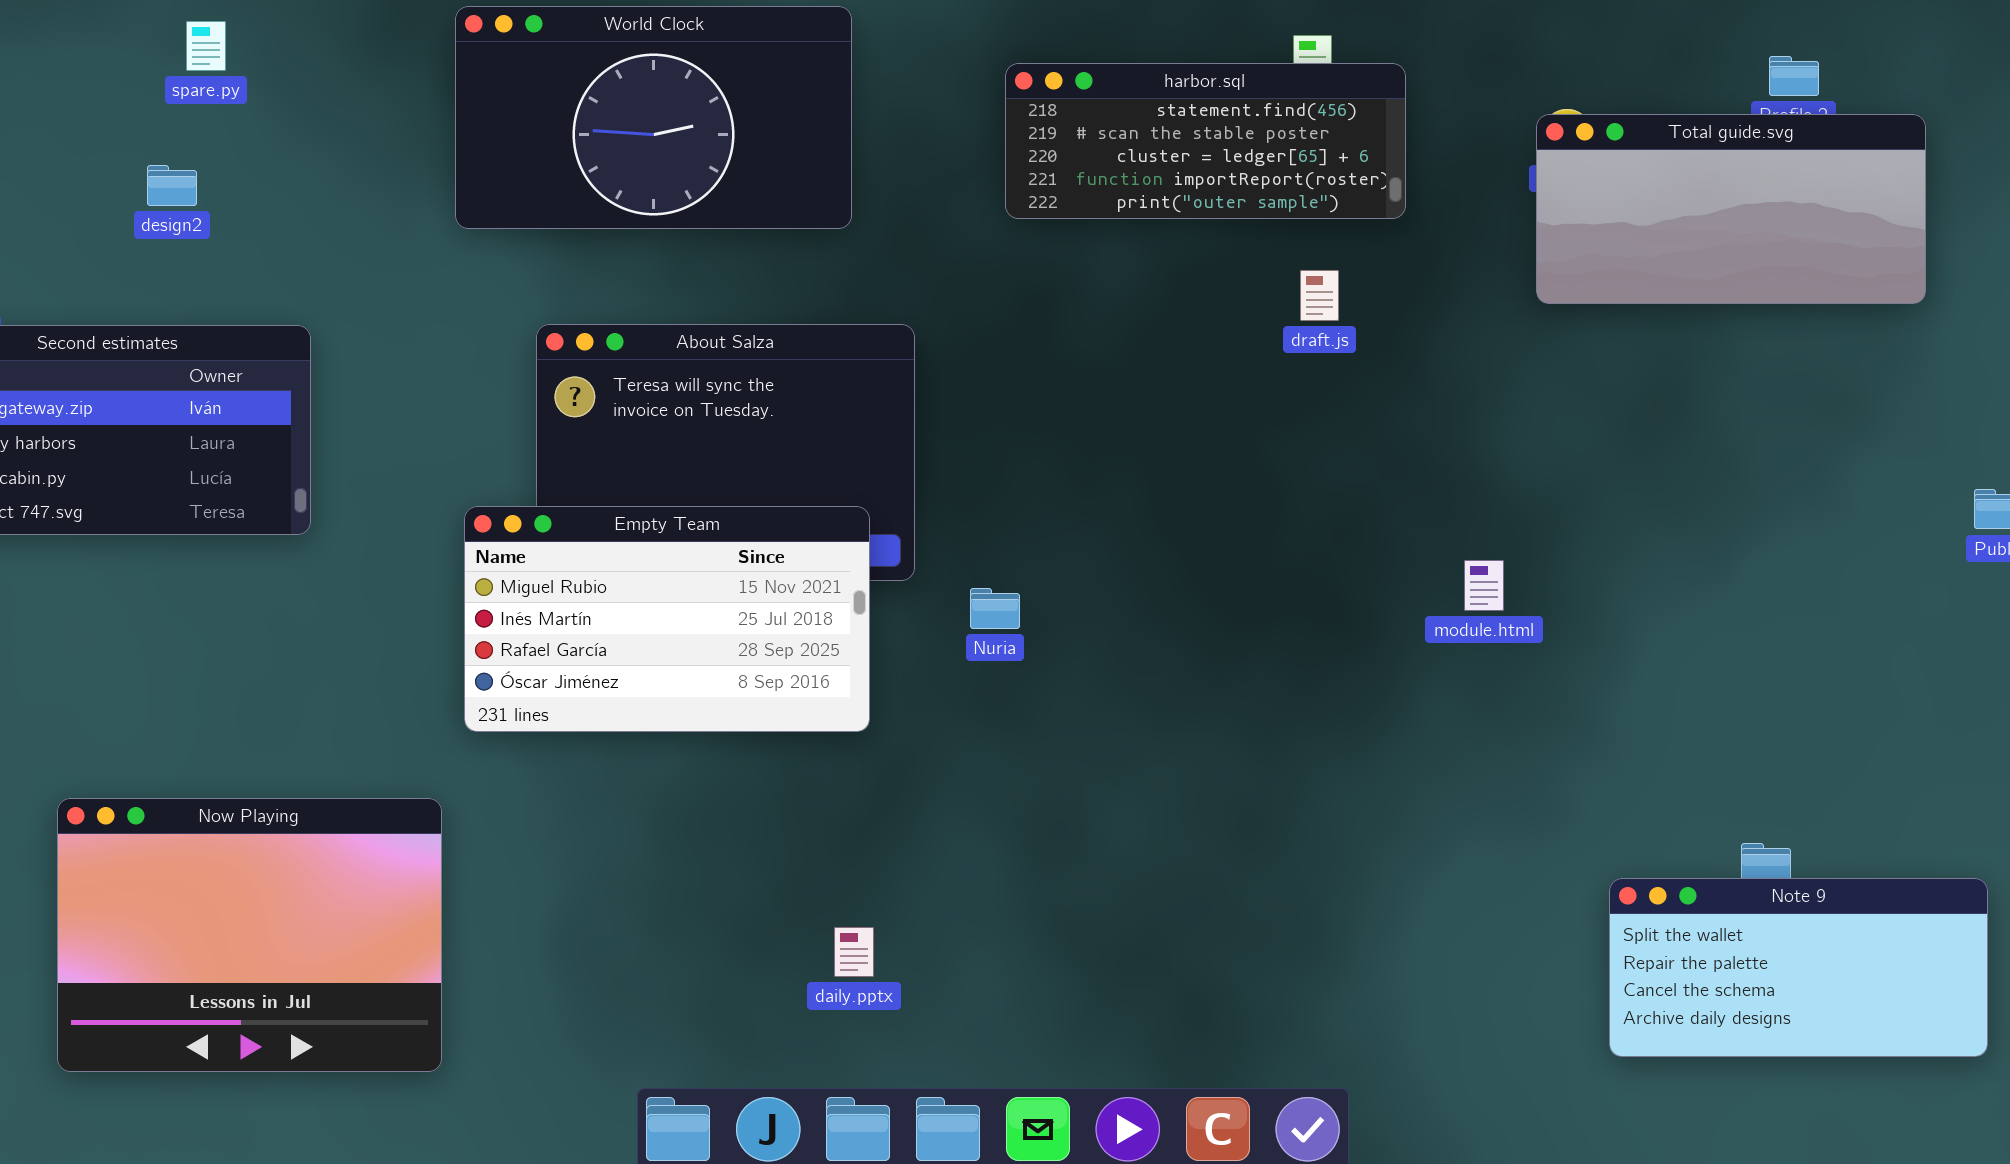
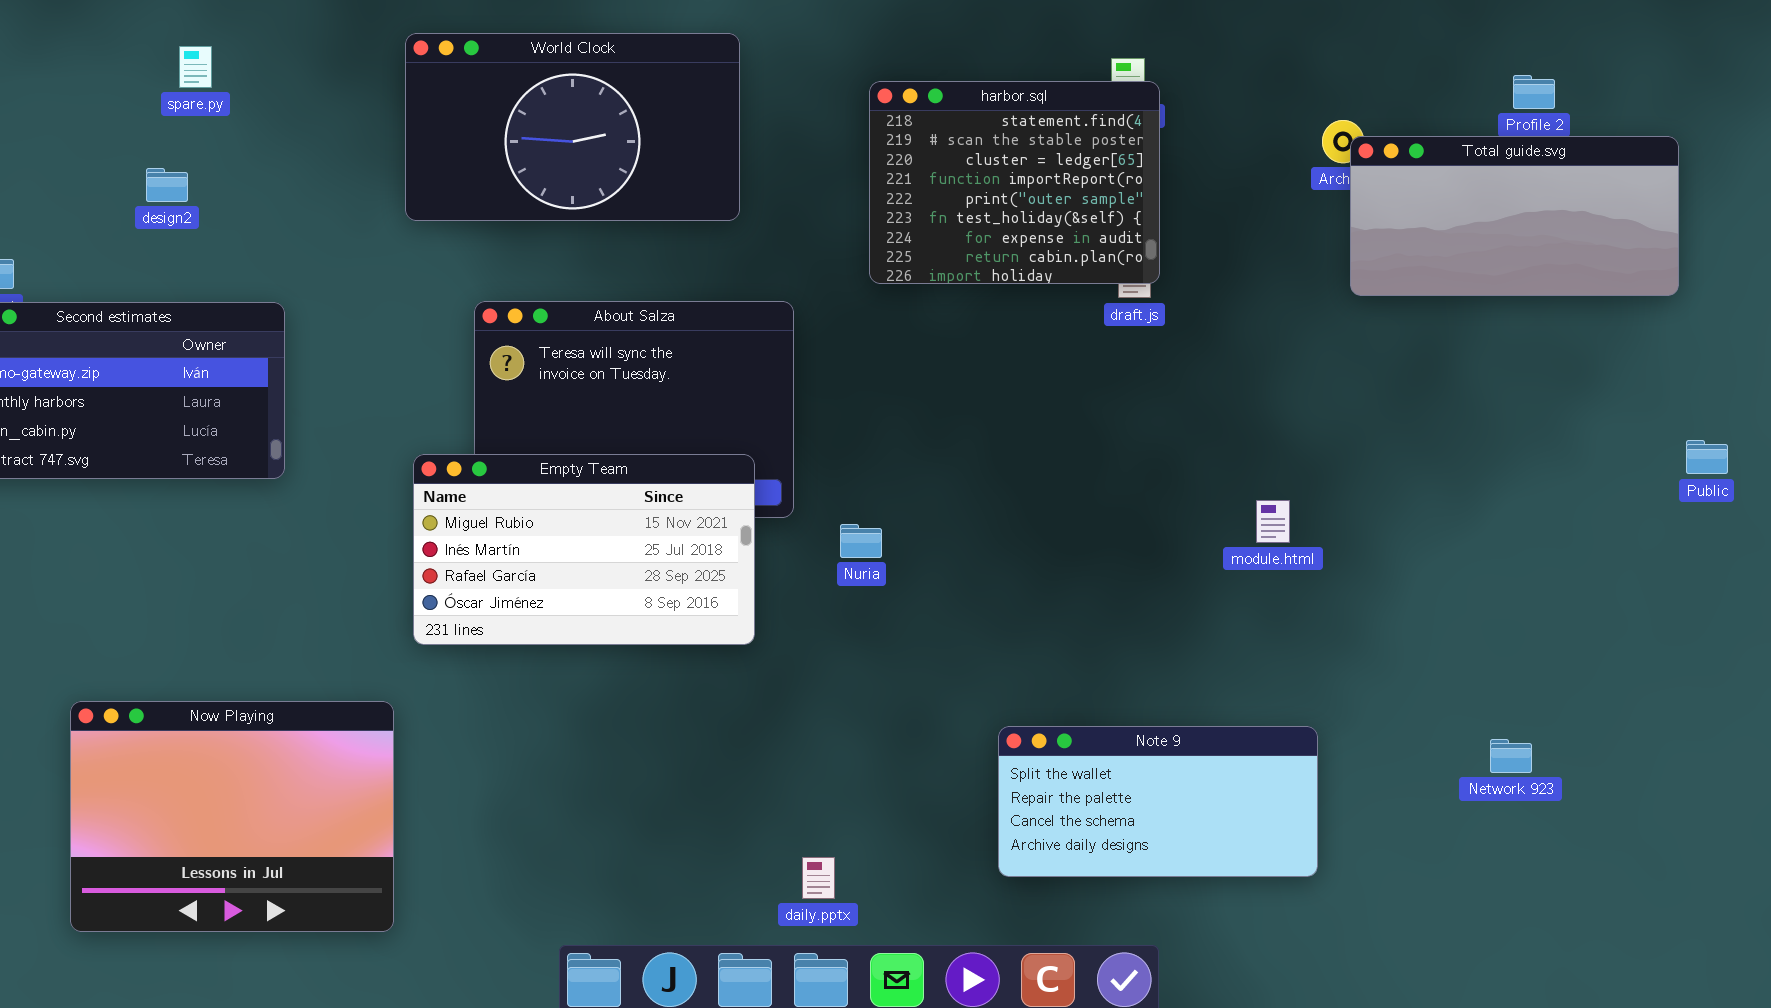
harbor.sql: [1005,63,1406,219] -> [869,81,1160,284], resized
Total guide.svg: [1536,114,1926,304] -> [1350,136,1679,296], moved
Note 9: [1609,878,1988,1057] -> [998,726,1318,877], moved
daily.pptx: [834,927,874,977] -> [802,857,835,899], moved

